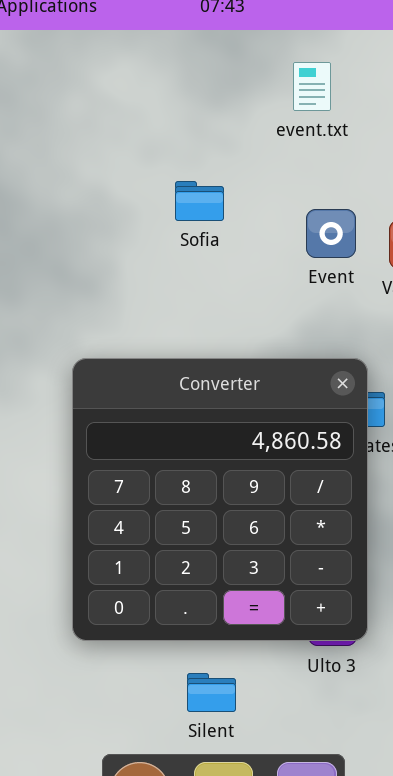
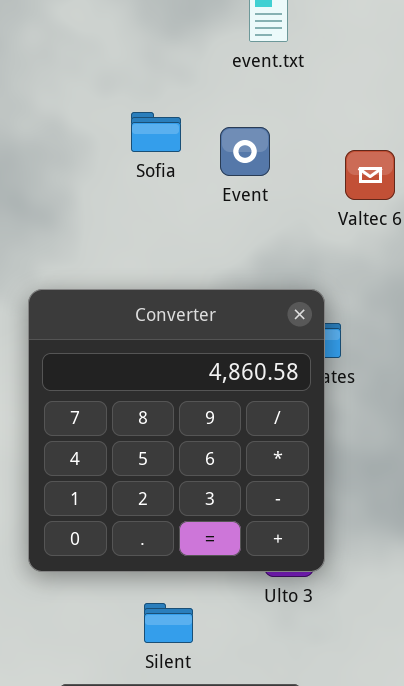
Event: [306,209,356,258] -> [220,127,270,176], moved

